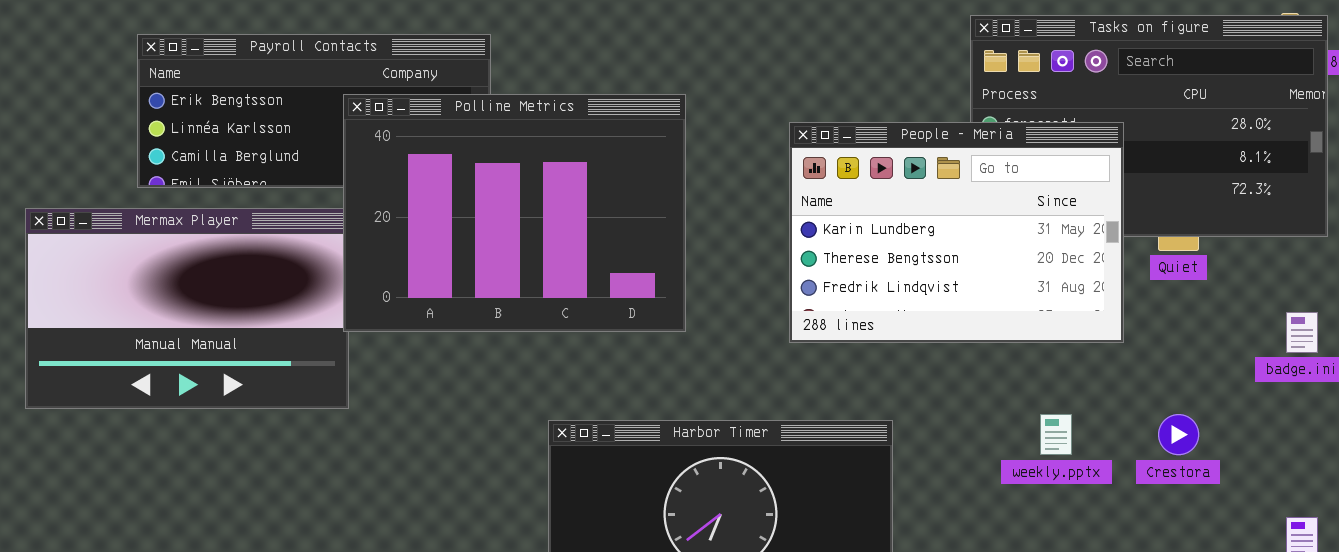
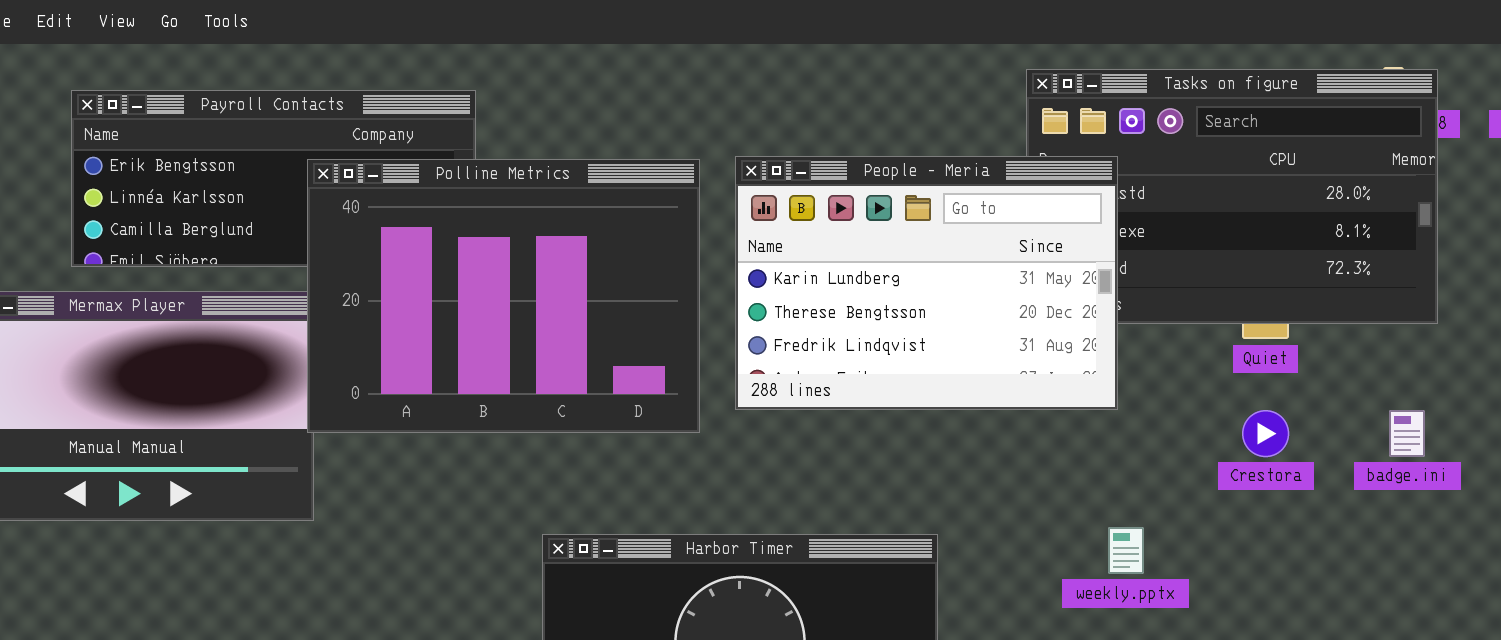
People - Meria: [789,122,1124,343] -> [735,156,1118,410], moved
Crestora: [1158,414,1199,455] -> [1242,410,1289,457], moved

